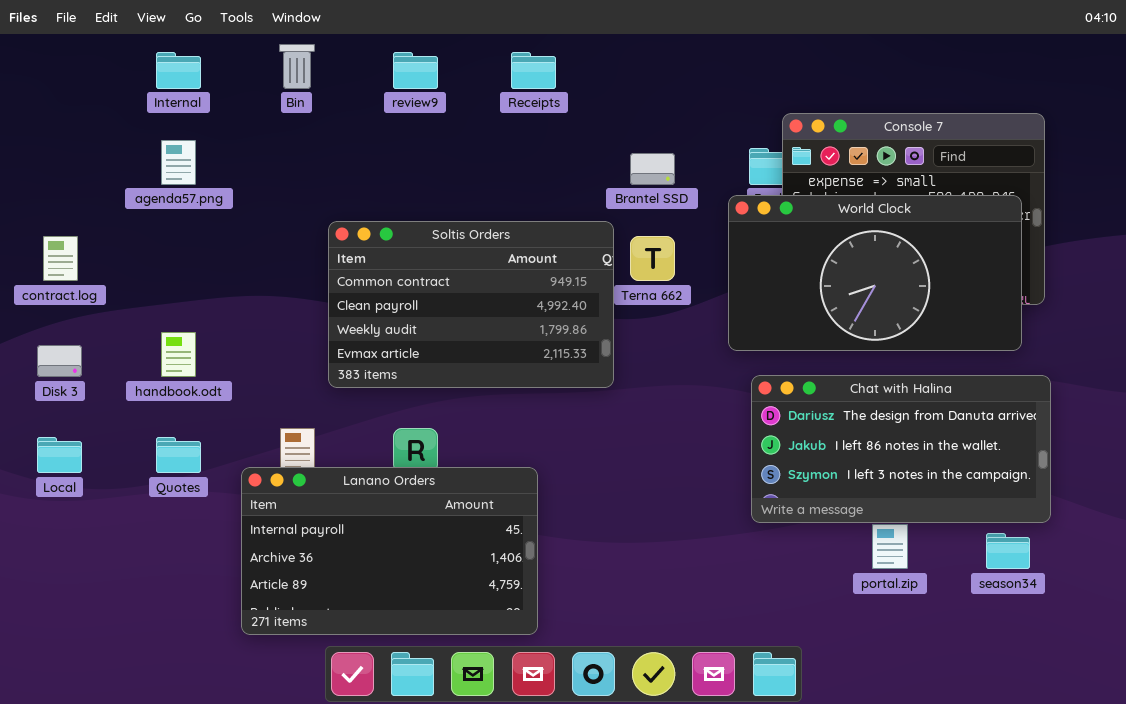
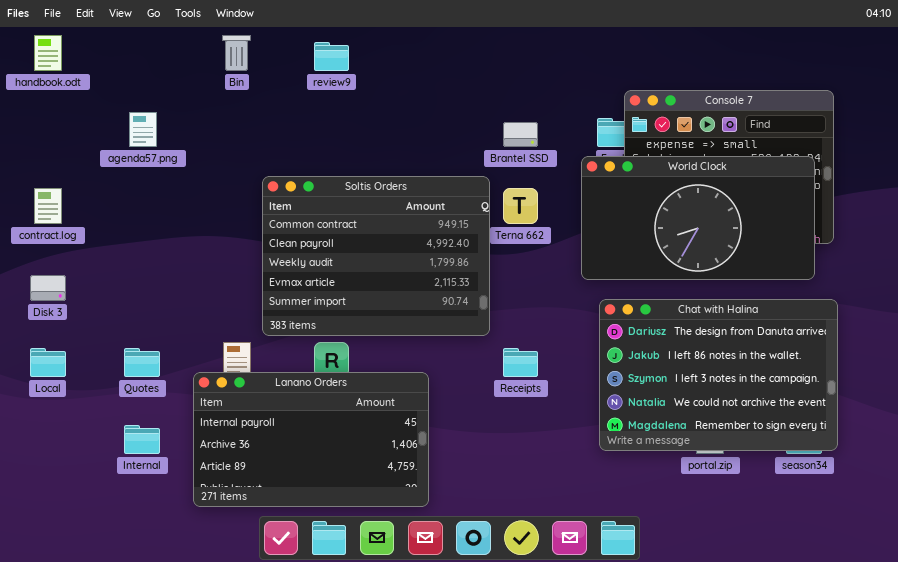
Internal: [156,52,201,89] -> [124,425,160,454], moved
Receipts: [511,52,556,89] -> [503,348,538,377], moved
Soltis Orders: [328,221,614,388] -> [262,176,490,336], resized
handbook.odt: [161,332,196,377] -> [34,35,62,71], moved
Chat with Halina: [751,375,1051,523] -> [599,299,838,451], resized

